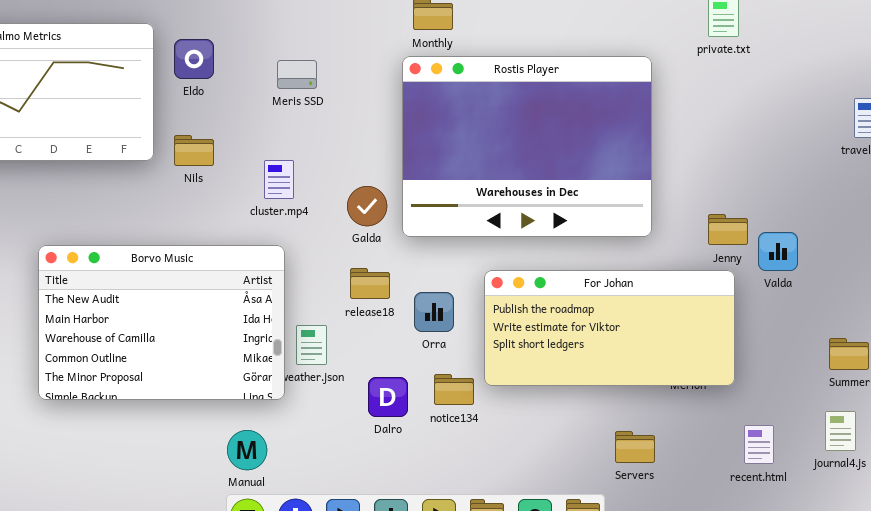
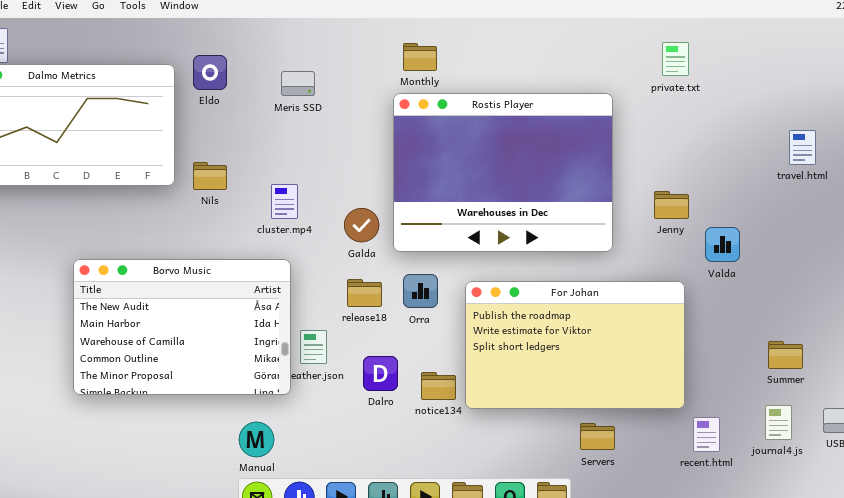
Eldo: [174,39,214,79] -> [193,55,227,90], moved
Meris SSD: [277,60,317,89] -> [281,71,315,96], moved
Jenny: [708,214,748,245] -> [654,191,689,219], moved
Valda: [758,232,798,271] -> [705,227,740,262], moved
For Johan: [484,270,735,386] -> [465,281,685,409], resized
Orra: [414,292,454,332] -> [403,274,438,308], moved
Dalro: [368,377,408,417] -> [363,356,398,391], moved

